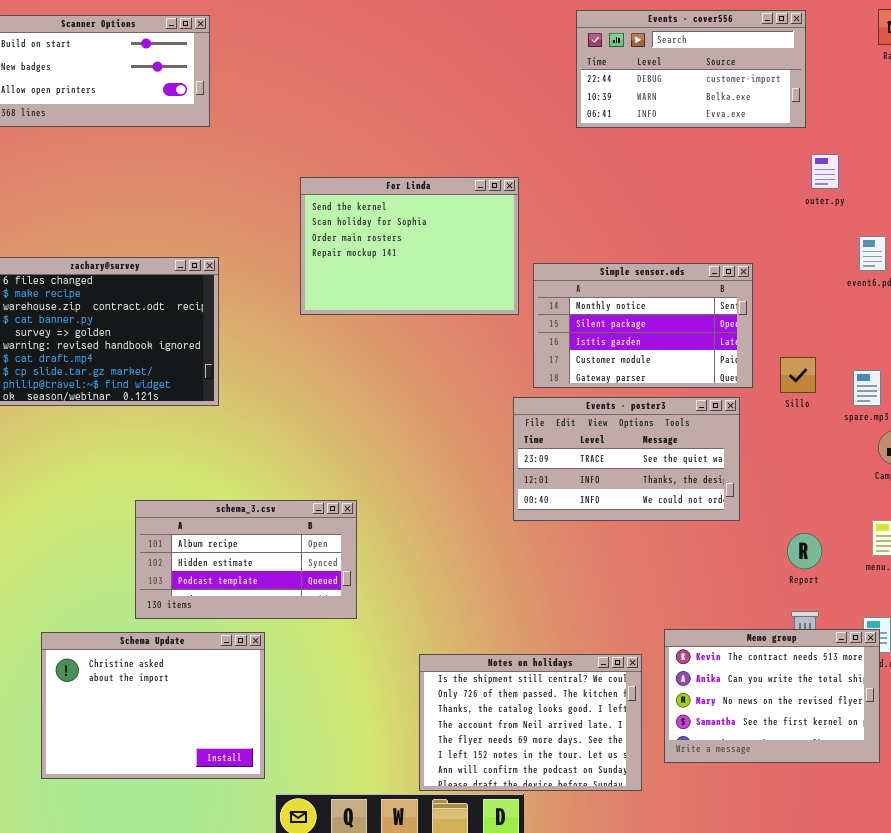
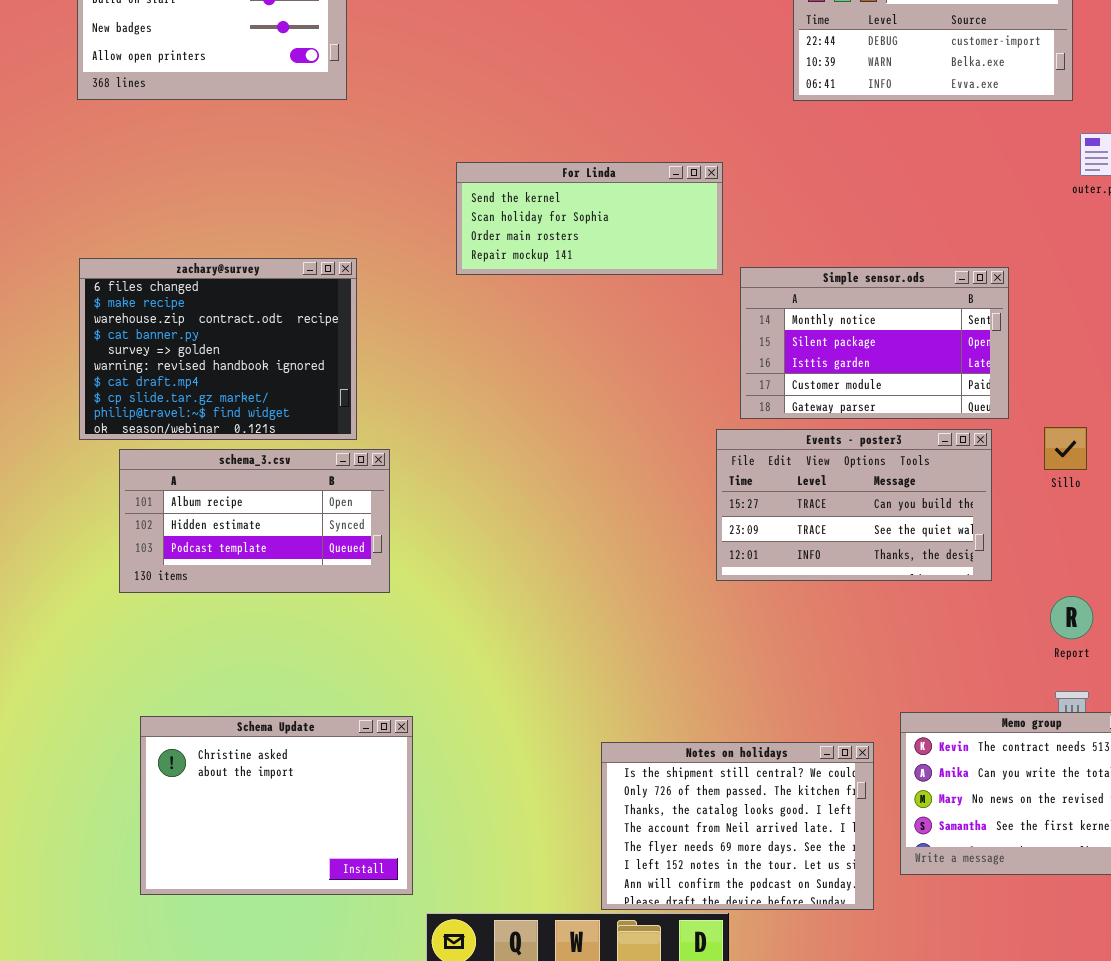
For Linda: [300,177,519,315] -> [456,162,723,275], resized
Sillo: [780,357,816,393] -> [1044,427,1087,470], moved
Events - poster3: [513,397,740,521] -> [716,429,992,581], scrolled up 1 row
schema_3.csv: [135,500,357,619] -> [119,449,390,593], moved

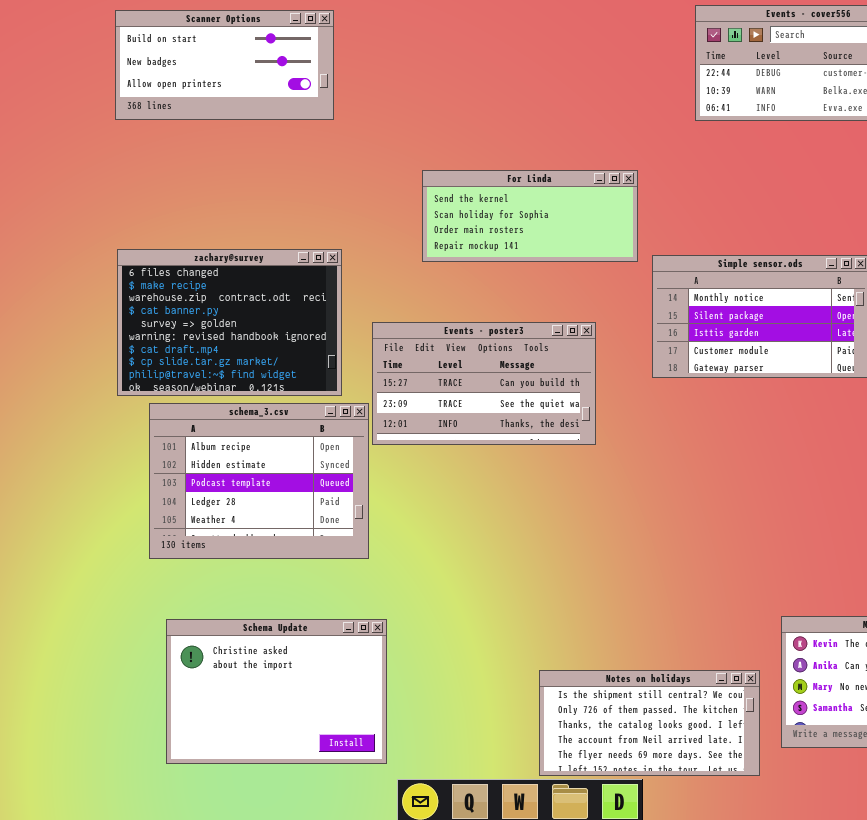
Events - poster3: [716,429,992,581] -> [372,322,596,445], moved
schema_3.csv: [119,449,390,593] -> [149,403,369,559], resized
Notes on holidays: [601,742,874,910] -> [539,670,760,776], resized

